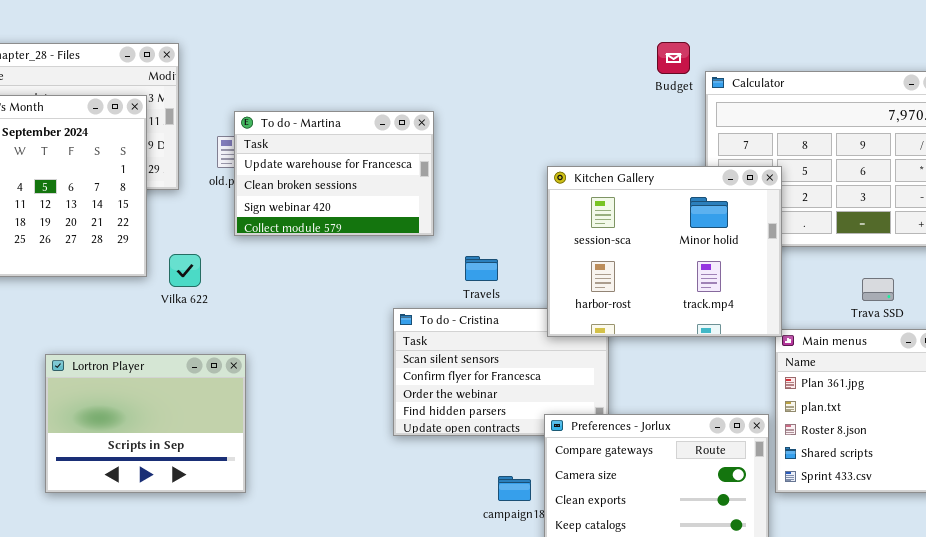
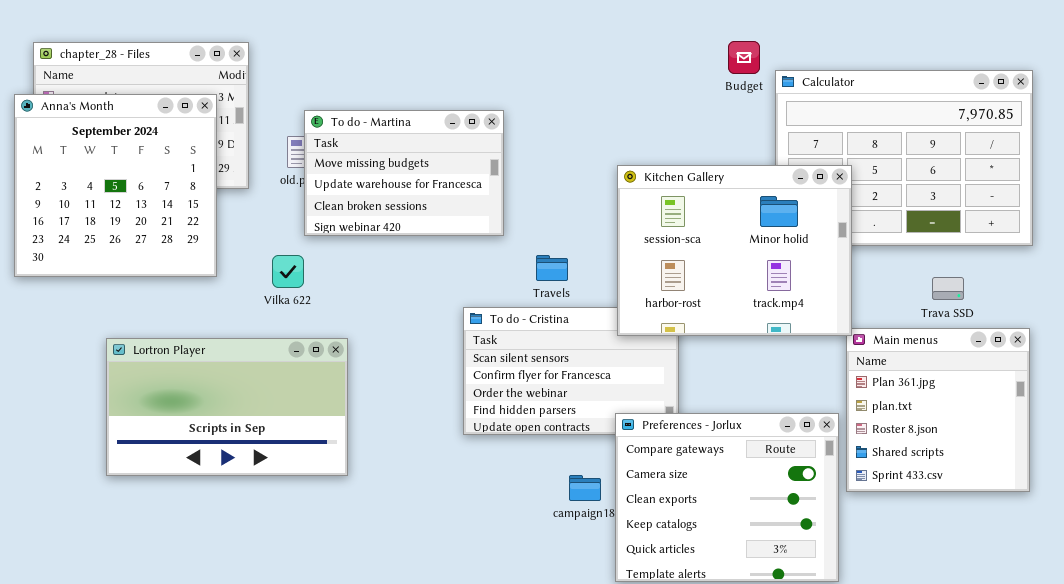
To do - Martina: [234,111,434,236] -> [304,110,504,236], scrolled up 1 row
Vilka 622: [169,254,201,287] -> [272,255,304,288], moved
Lortron Player: [45,354,246,493] -> [106,338,348,476], moved, resized

